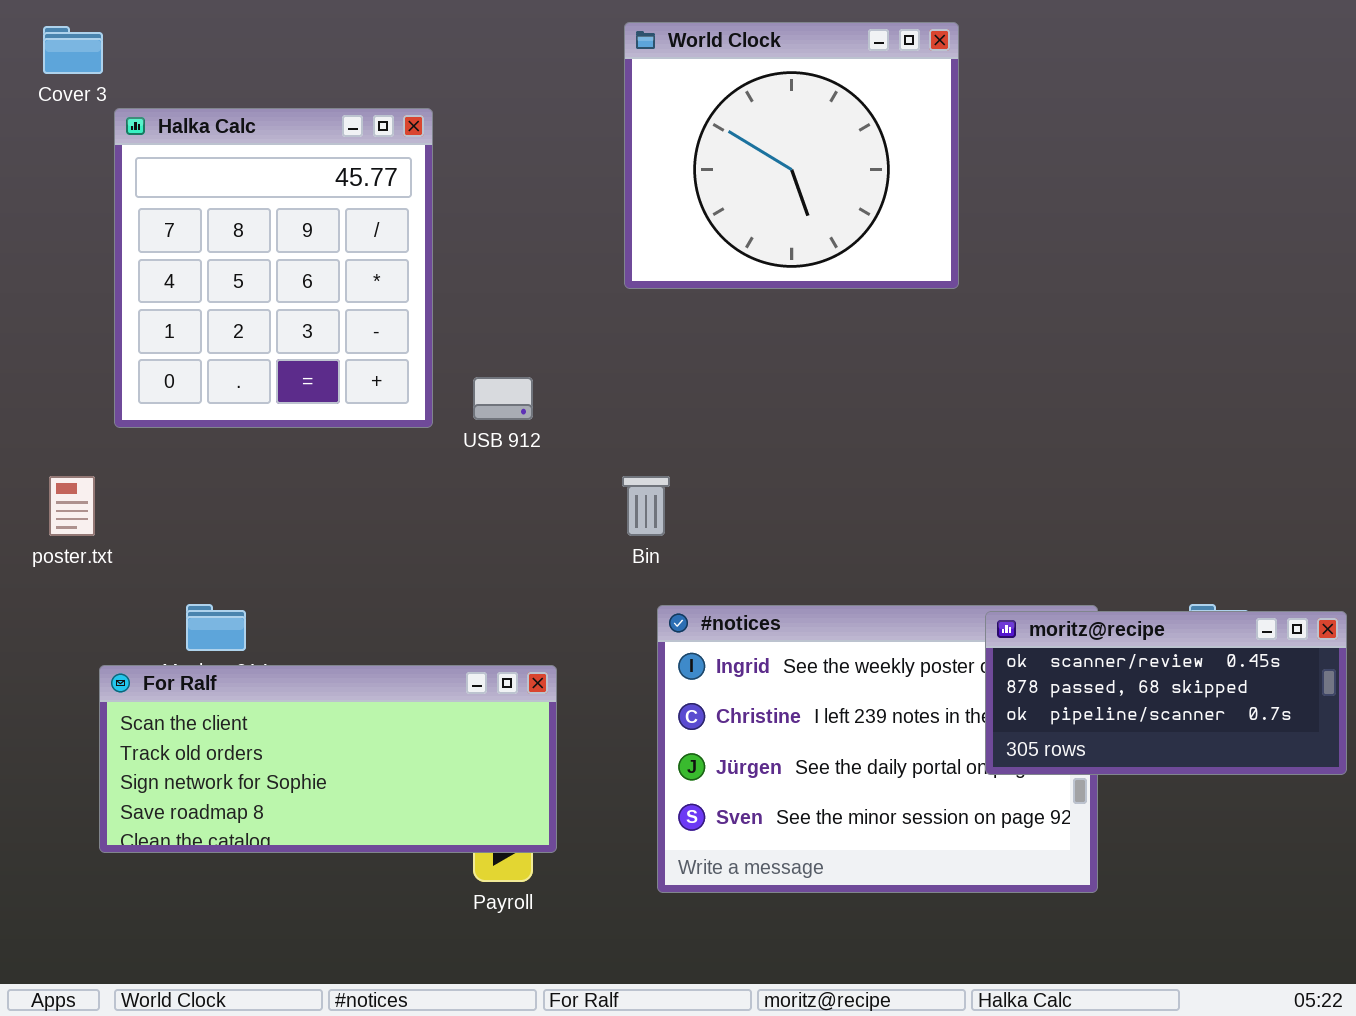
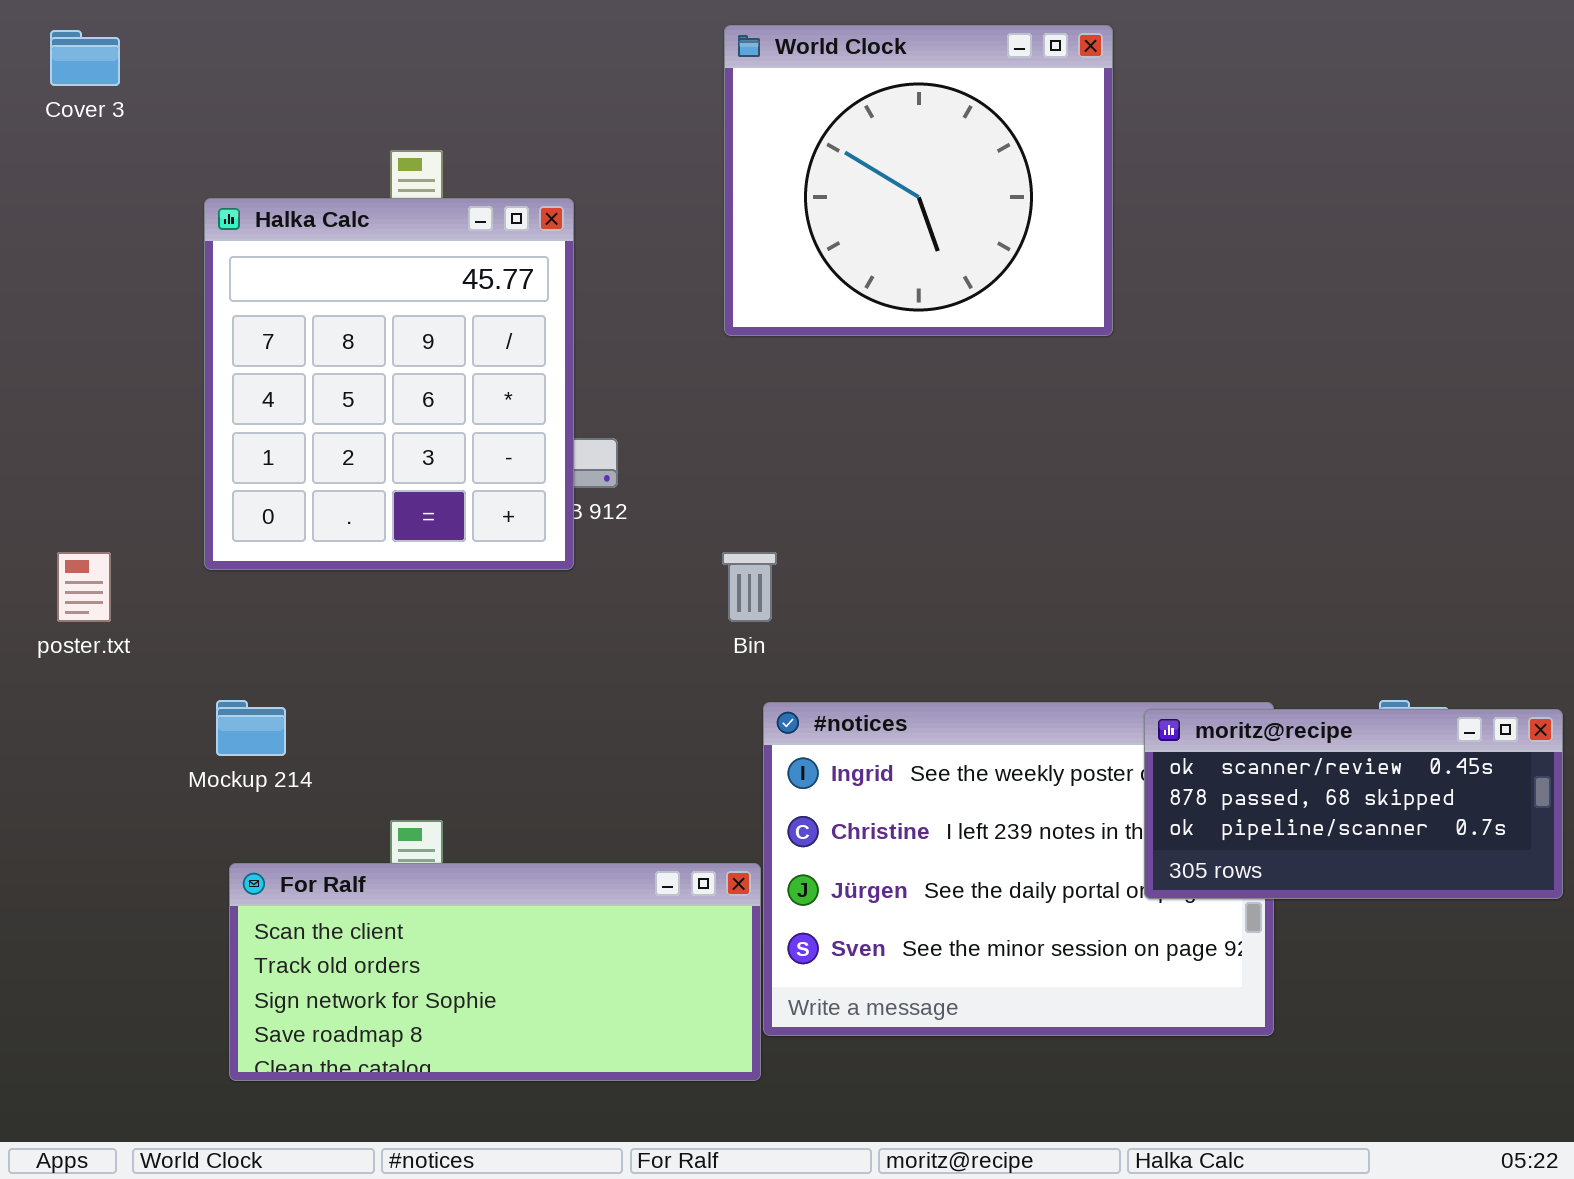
Halka Calc: [114,108,433,428] -> [204,198,574,570], moved
For Ralf: [99,665,557,853] -> [229,863,761,1081], moved

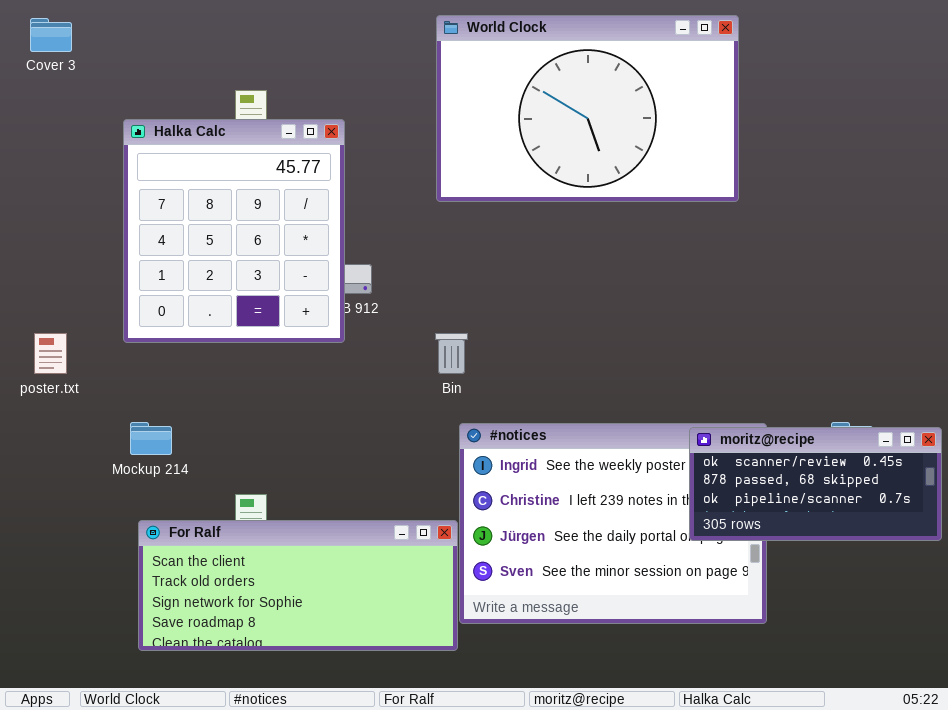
World Clock: [724,25,1113,336] -> [436,15,739,202], resized

